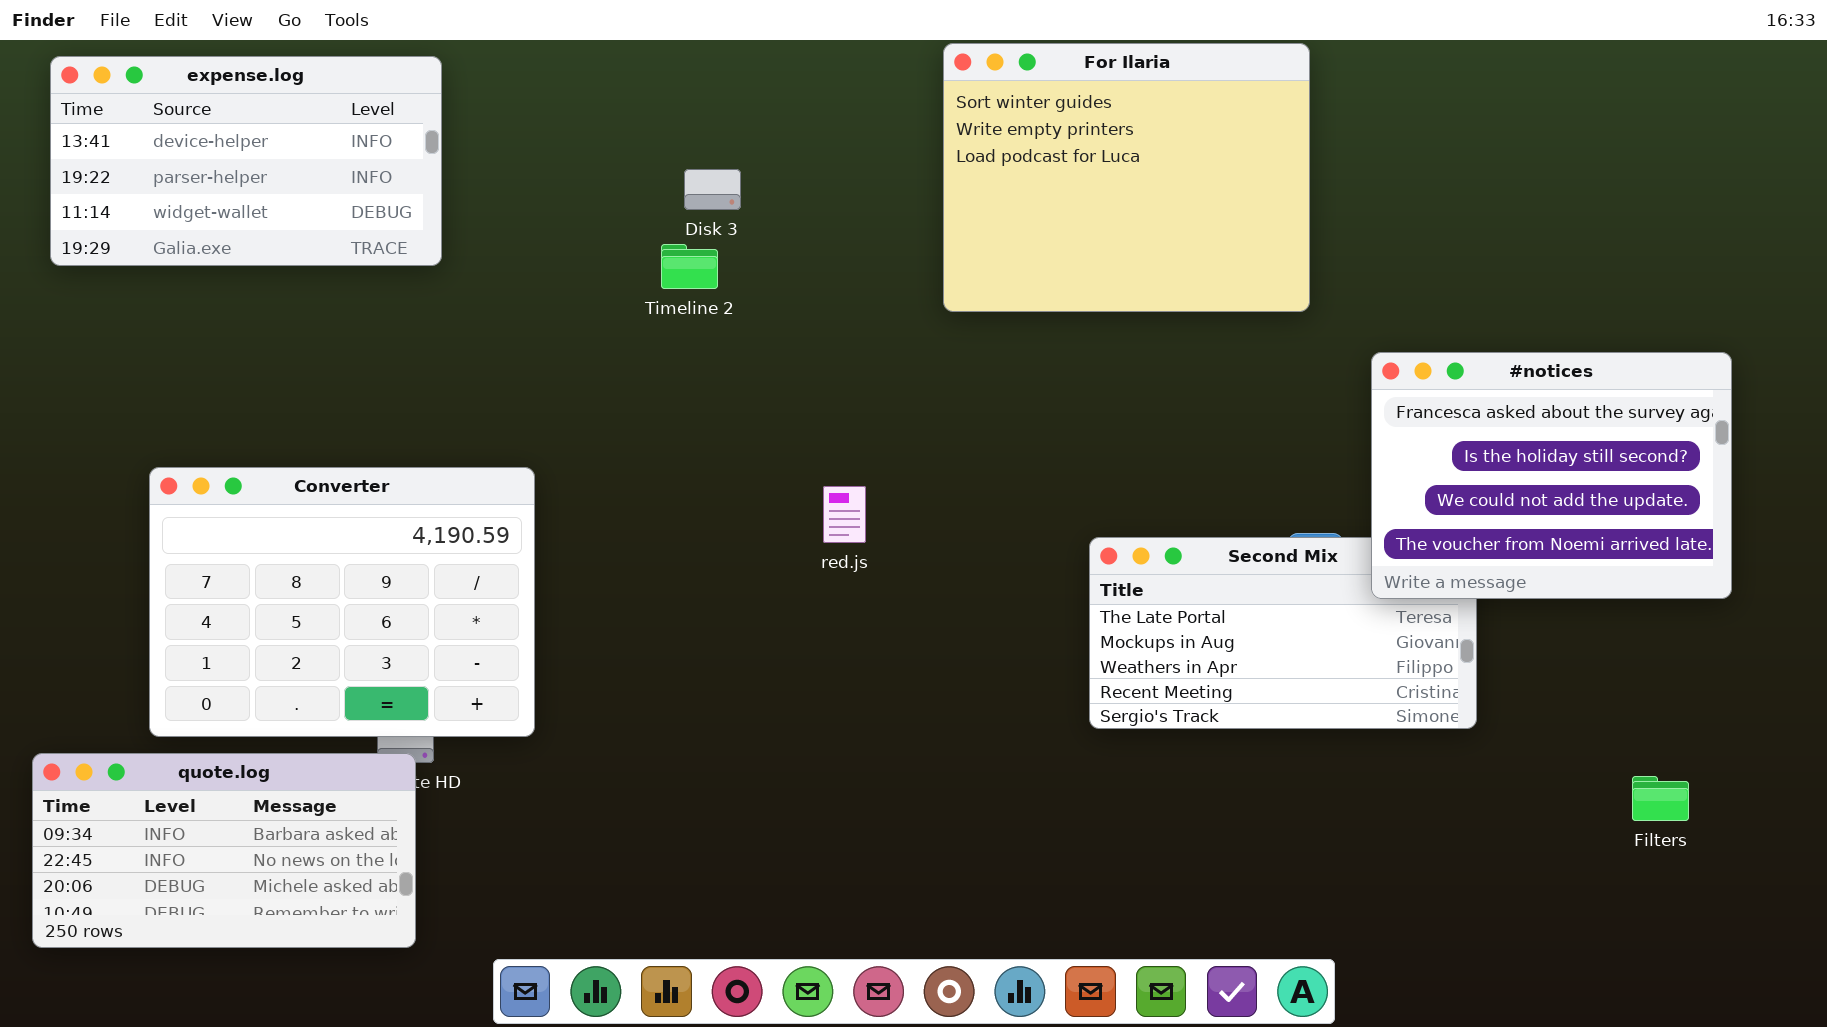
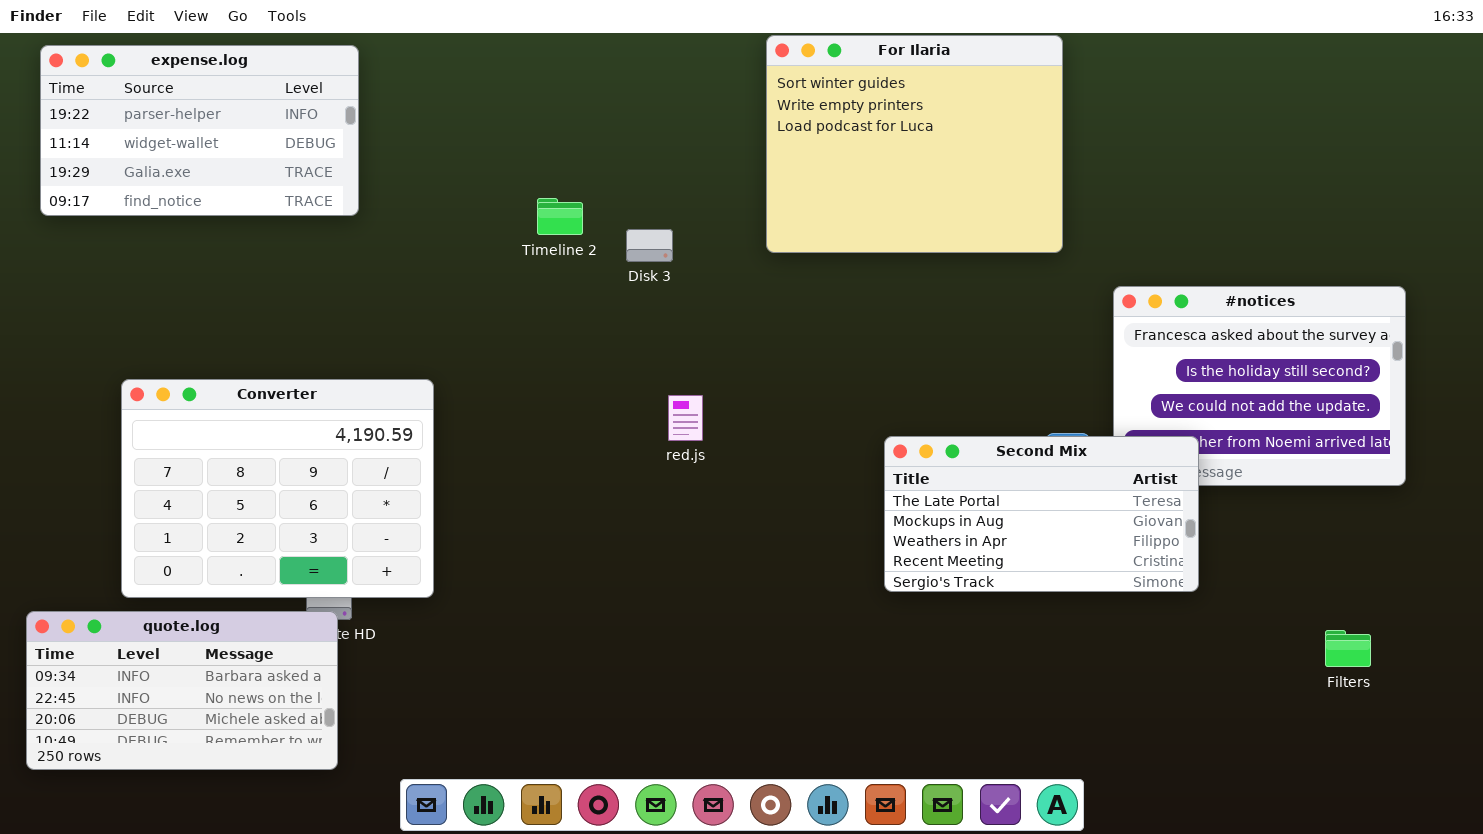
expense.log: [50,56,442,266] -> [40,45,359,216], scrolled down 1 row
Disk 3: [684,169,741,210] -> [626,229,673,262], moved
Second Mix: [1089,537,1477,729] -> [884,436,1199,592], raised

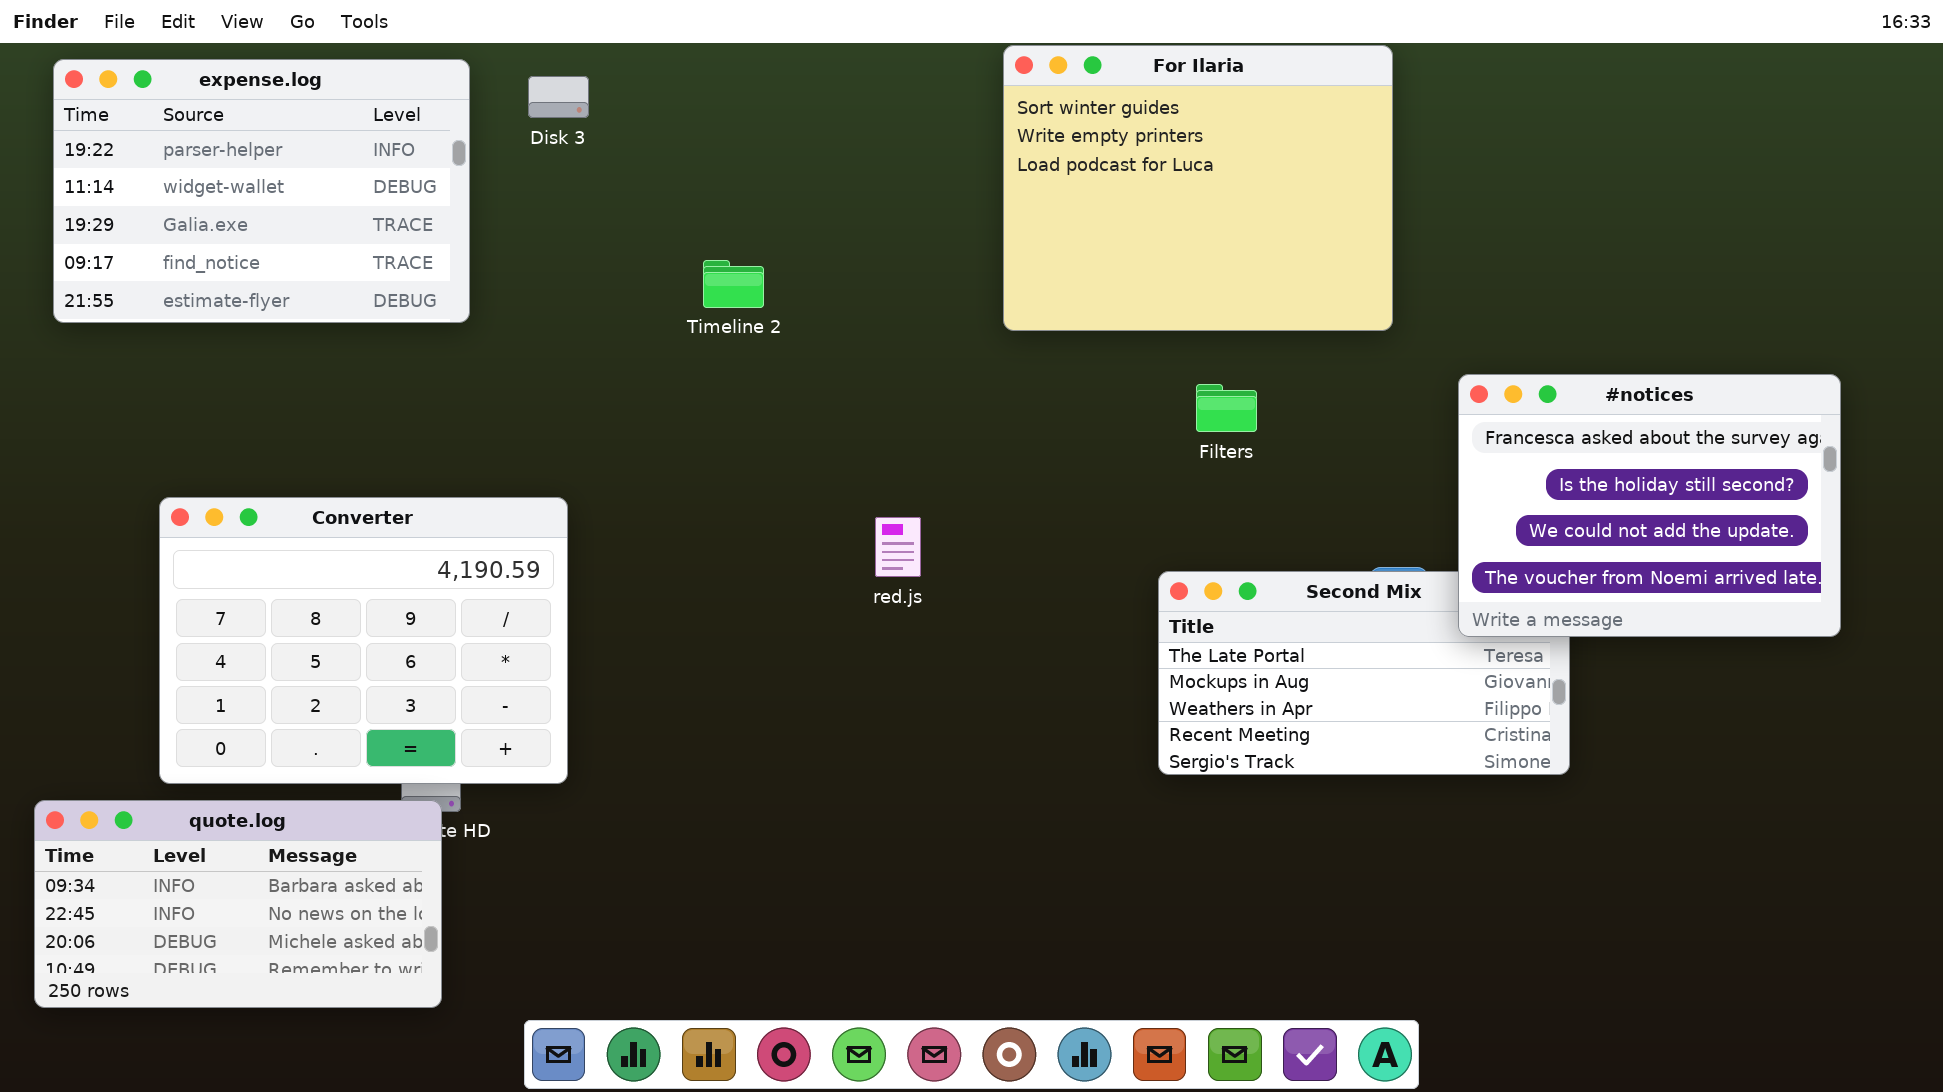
expense.log: [40,45,359,216] -> [53,59,470,323], resized
Disk 3: [626,229,673,262] -> [528,76,589,118], moved
#notices: [1113,286,1406,486] -> [1458,374,1841,637], raised
Filters: [1325,630,1371,667] -> [1196,384,1257,432], moved

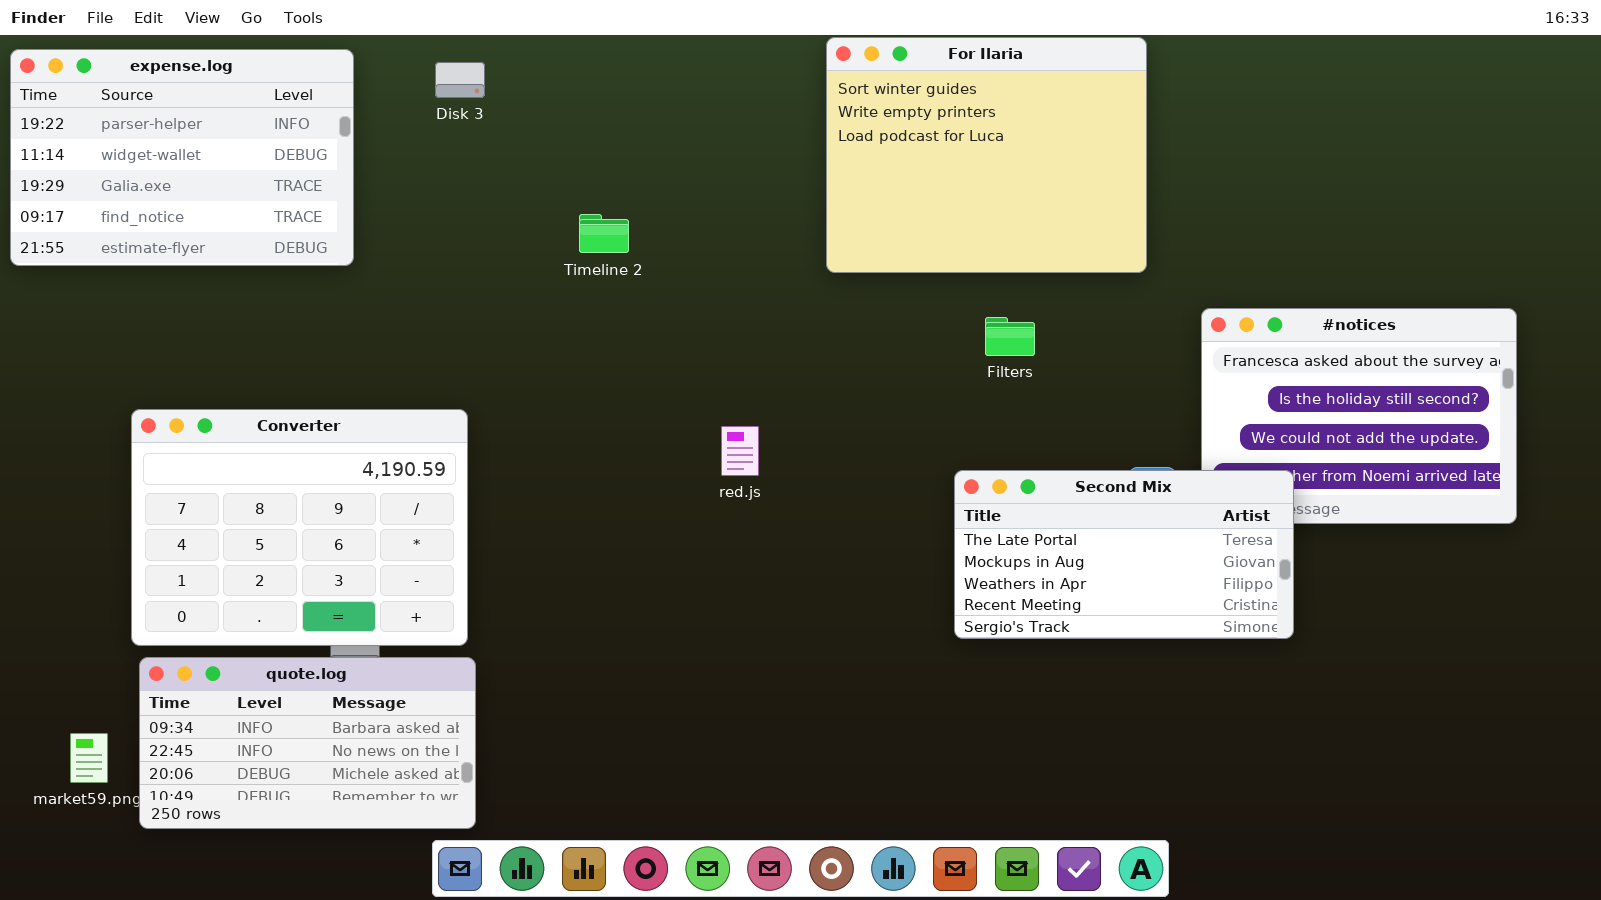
expense.log: [53,59,470,323] -> [10,49,354,266], moved
Second Mix: [1158,571,1570,775] -> [954,470,1294,639], raised
quote.log: [34,800,442,1008] -> [139,657,476,829], moved

